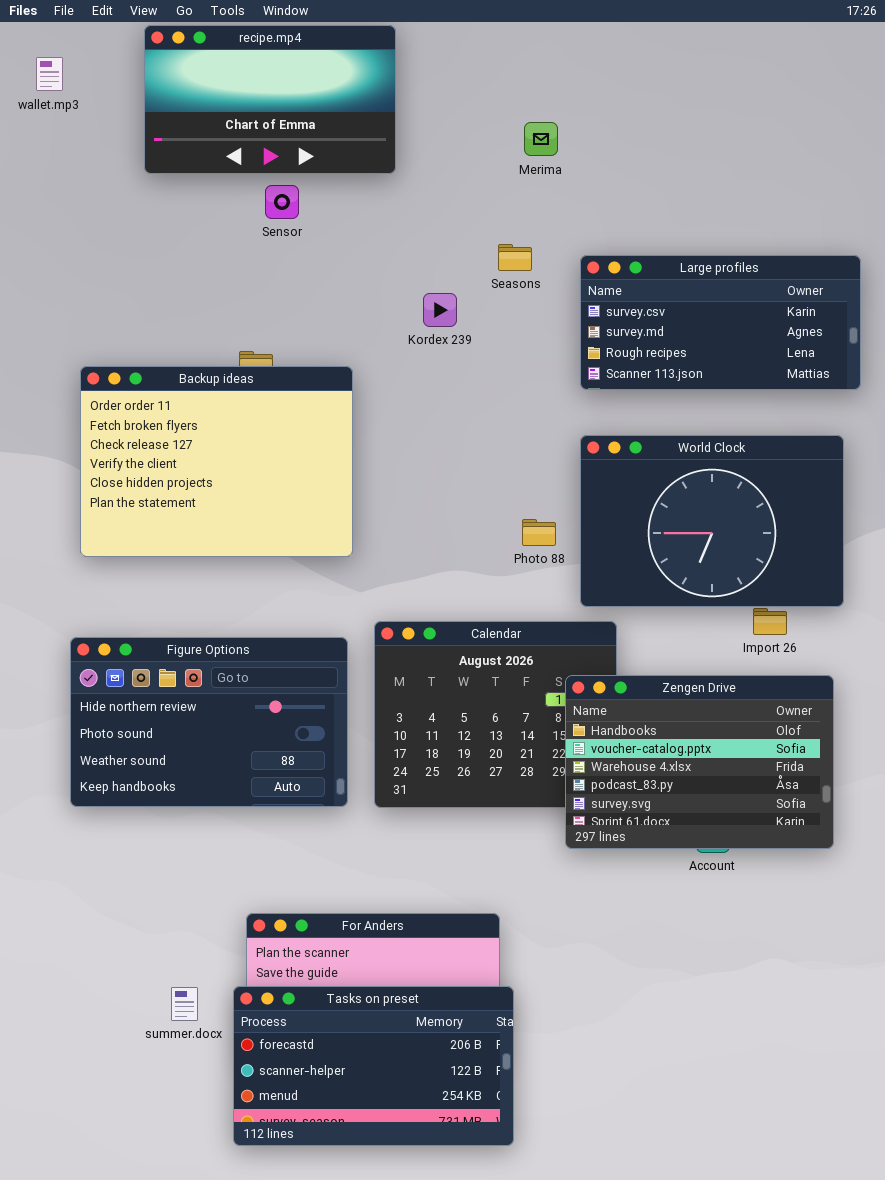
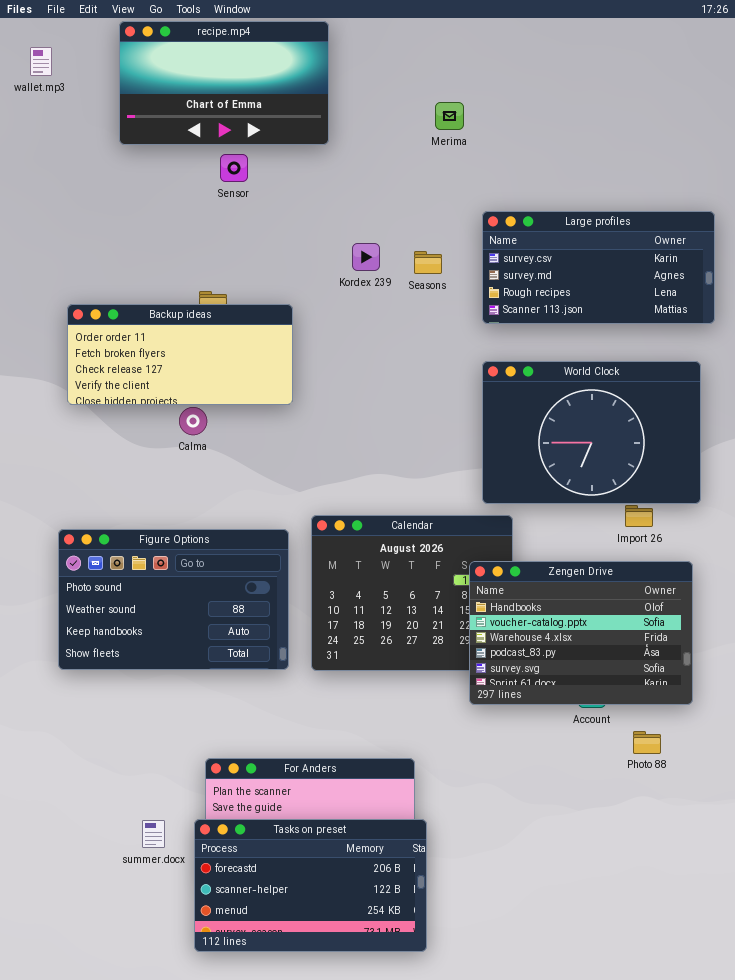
Seasons: [498,244,532,271] -> [414,251,442,274], moved
Backup ideas: [80,366,353,557] -> [67,304,293,405], resized
Photo 88: [522,519,556,546] -> [633,731,661,754], moved
Figure Options: [70,637,348,807] -> [58,529,289,670], scrolled down 1 row

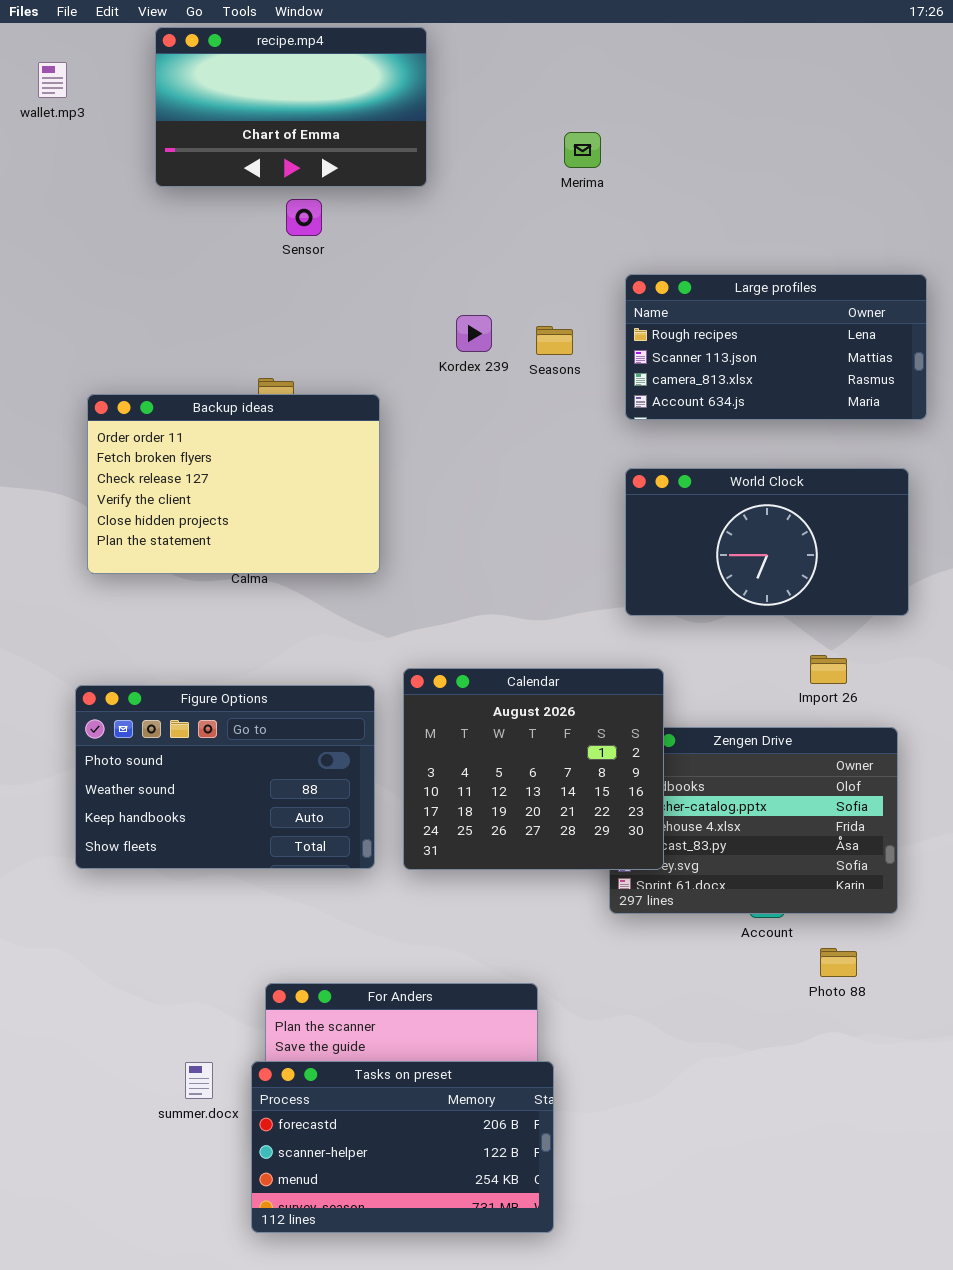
Large profiles: [482,211,715,324] -> [625,274,927,420], scrolled down 2 rows
Backup ideas: [67,304,293,405] -> [87,394,380,574], resized
World Clock: [482,361,701,504] -> [625,468,909,616], resized
Calendar: [311,515,513,671] -> [403,668,664,870], raised

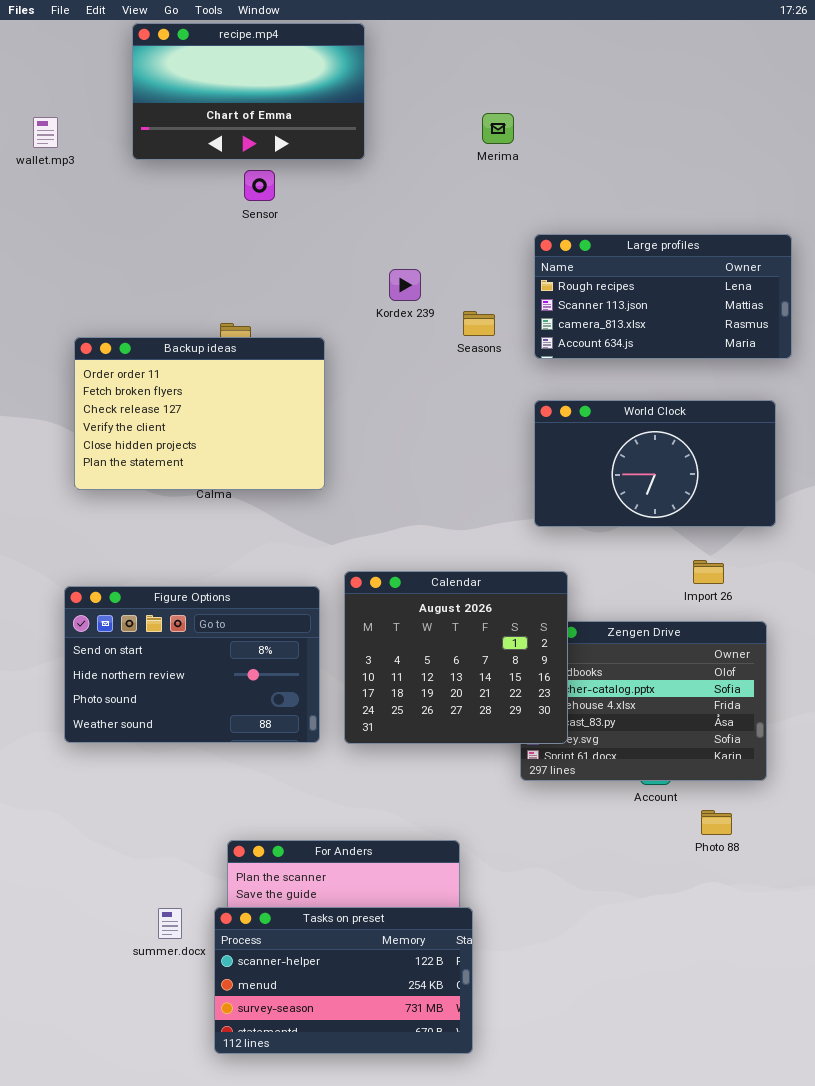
wallet.mp3: [38,62,67,98] -> [33,117,58,148], moved
Seasons: [536,326,573,355] -> [463,311,495,336], moved
Figure Options: [75,685,375,869] -> [64,586,320,743], scrolled up 2 rows
Tasks on preset: [251,1061,554,1233] -> [214,907,473,1054], scrolled down 1 row

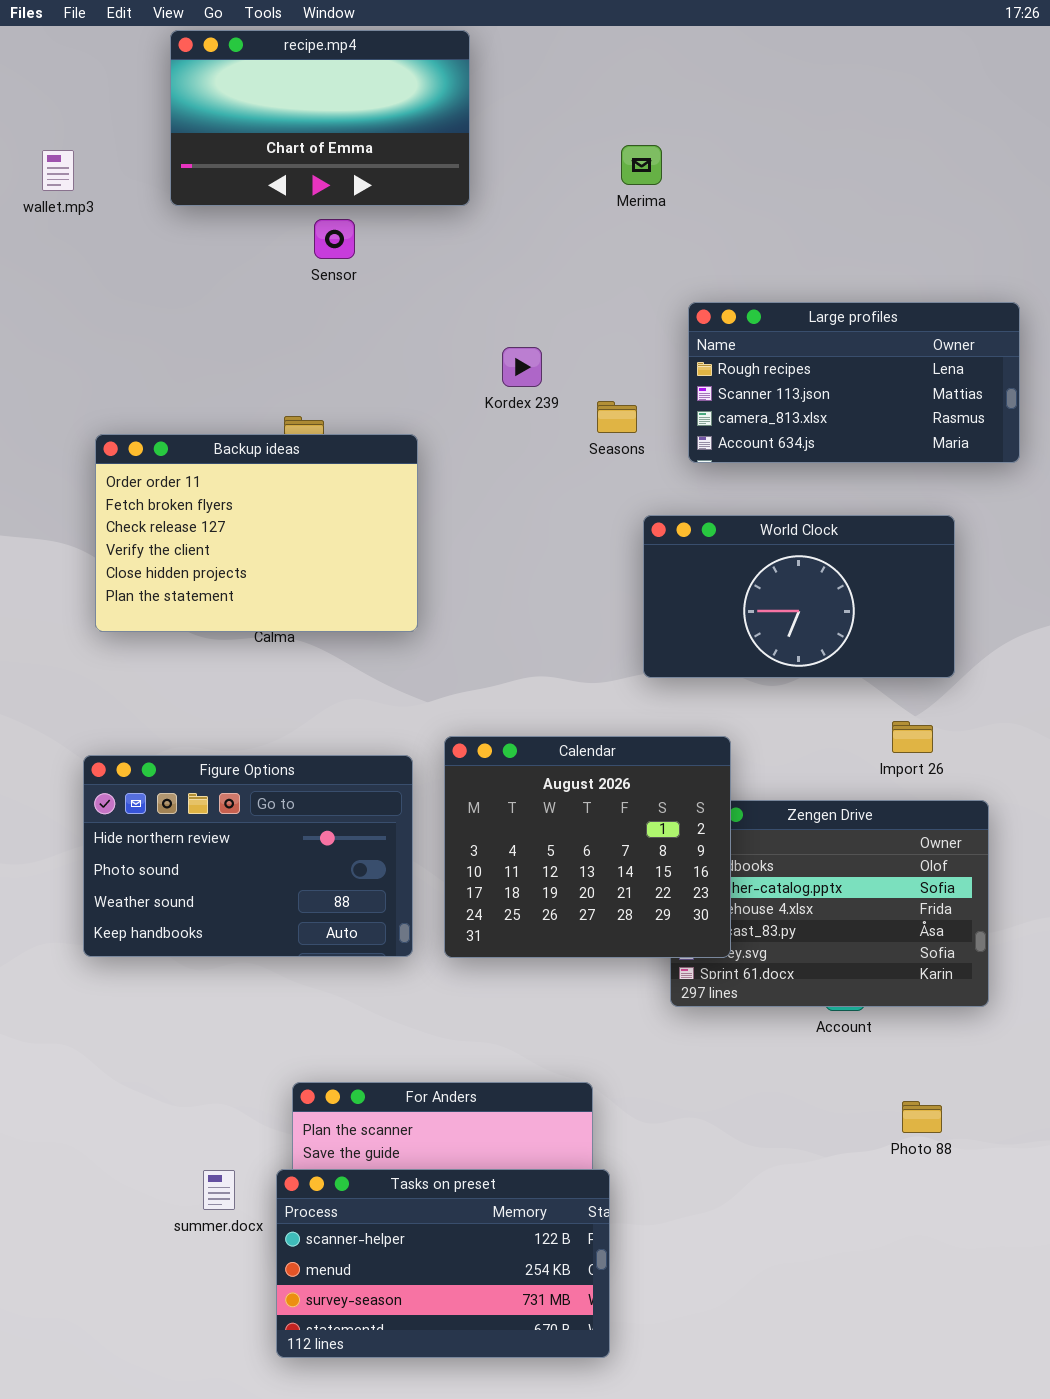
World Clock: [534,400,776,527] -> [643,515,955,678], moved
Figure Options: [64,586,320,743] -> [83,755,413,957], scrolled down 1 row
Photo 88: [701,810,732,835] -> [902,1101,942,1133], moved

